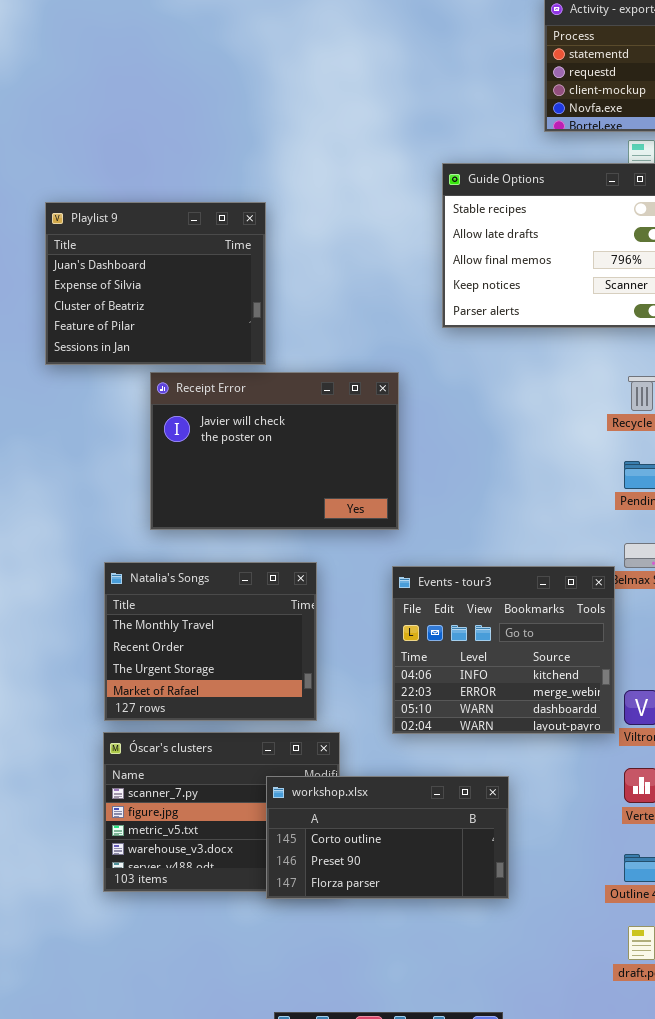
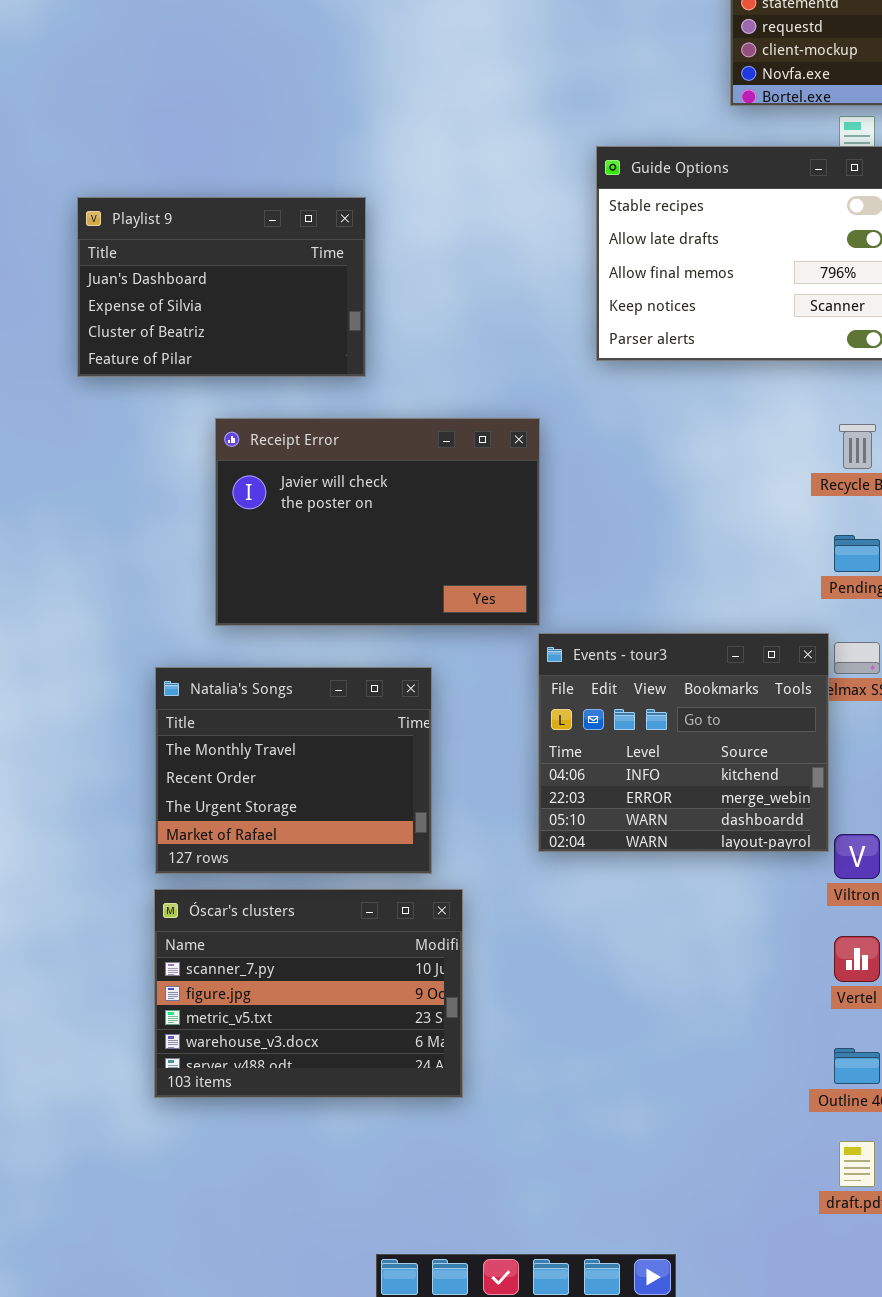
Playlist 9: [45,202,266,365] -> [77,197,366,377], resized
Events - tour3: [392,566,615,734] -> [538,633,829,852], moved
workshop.xlsx: [266,776,509,899] -> none, closed

